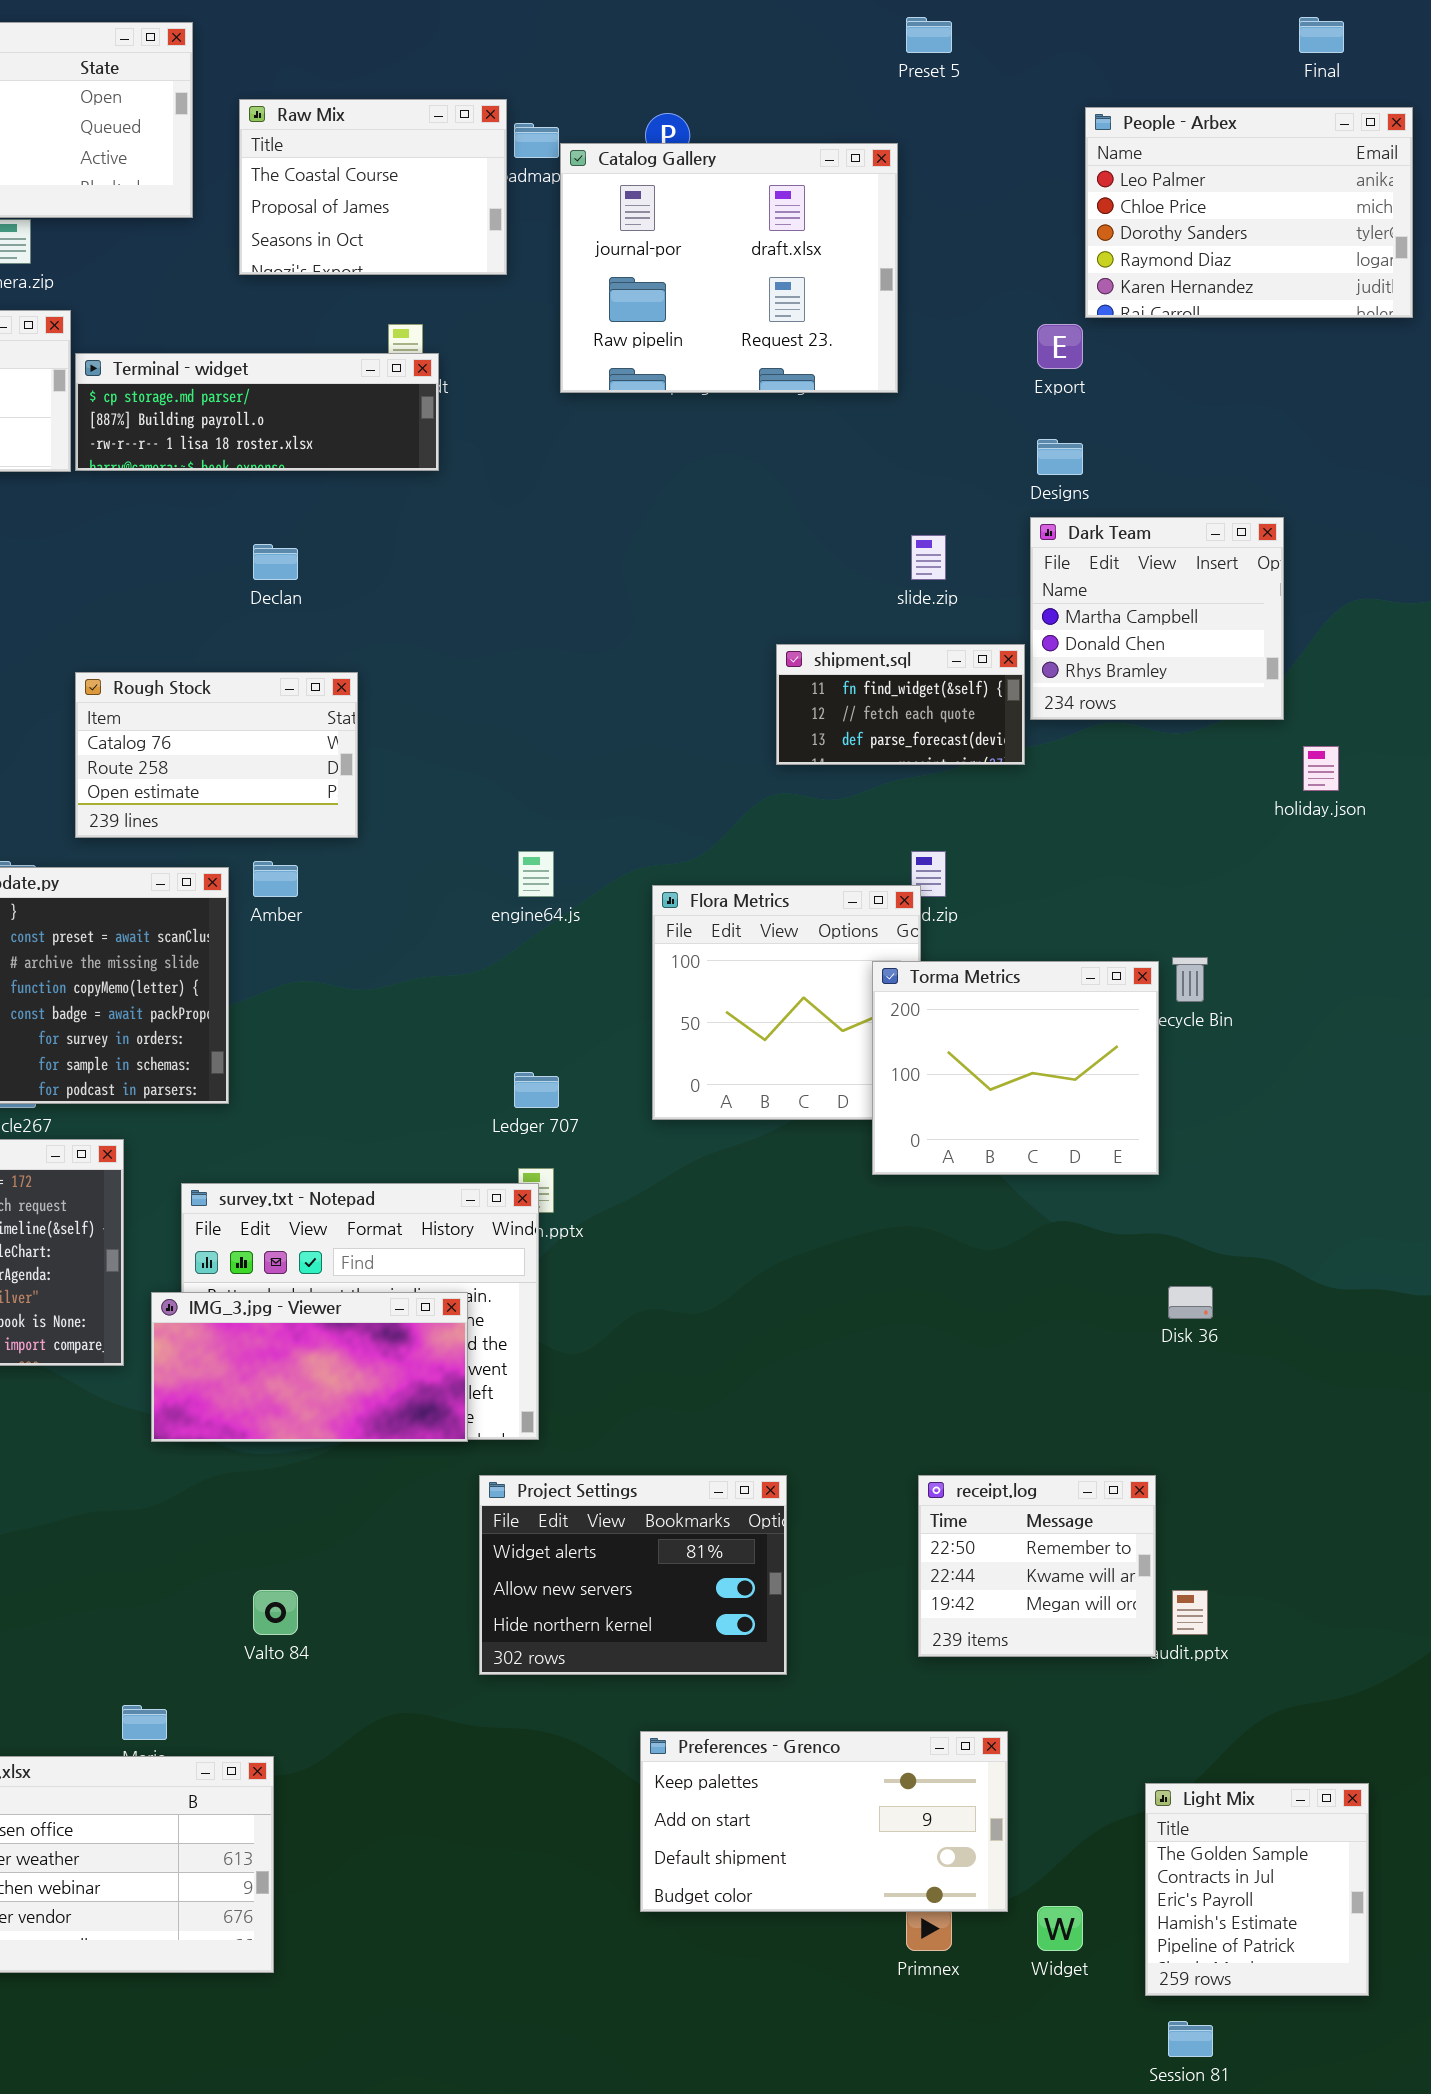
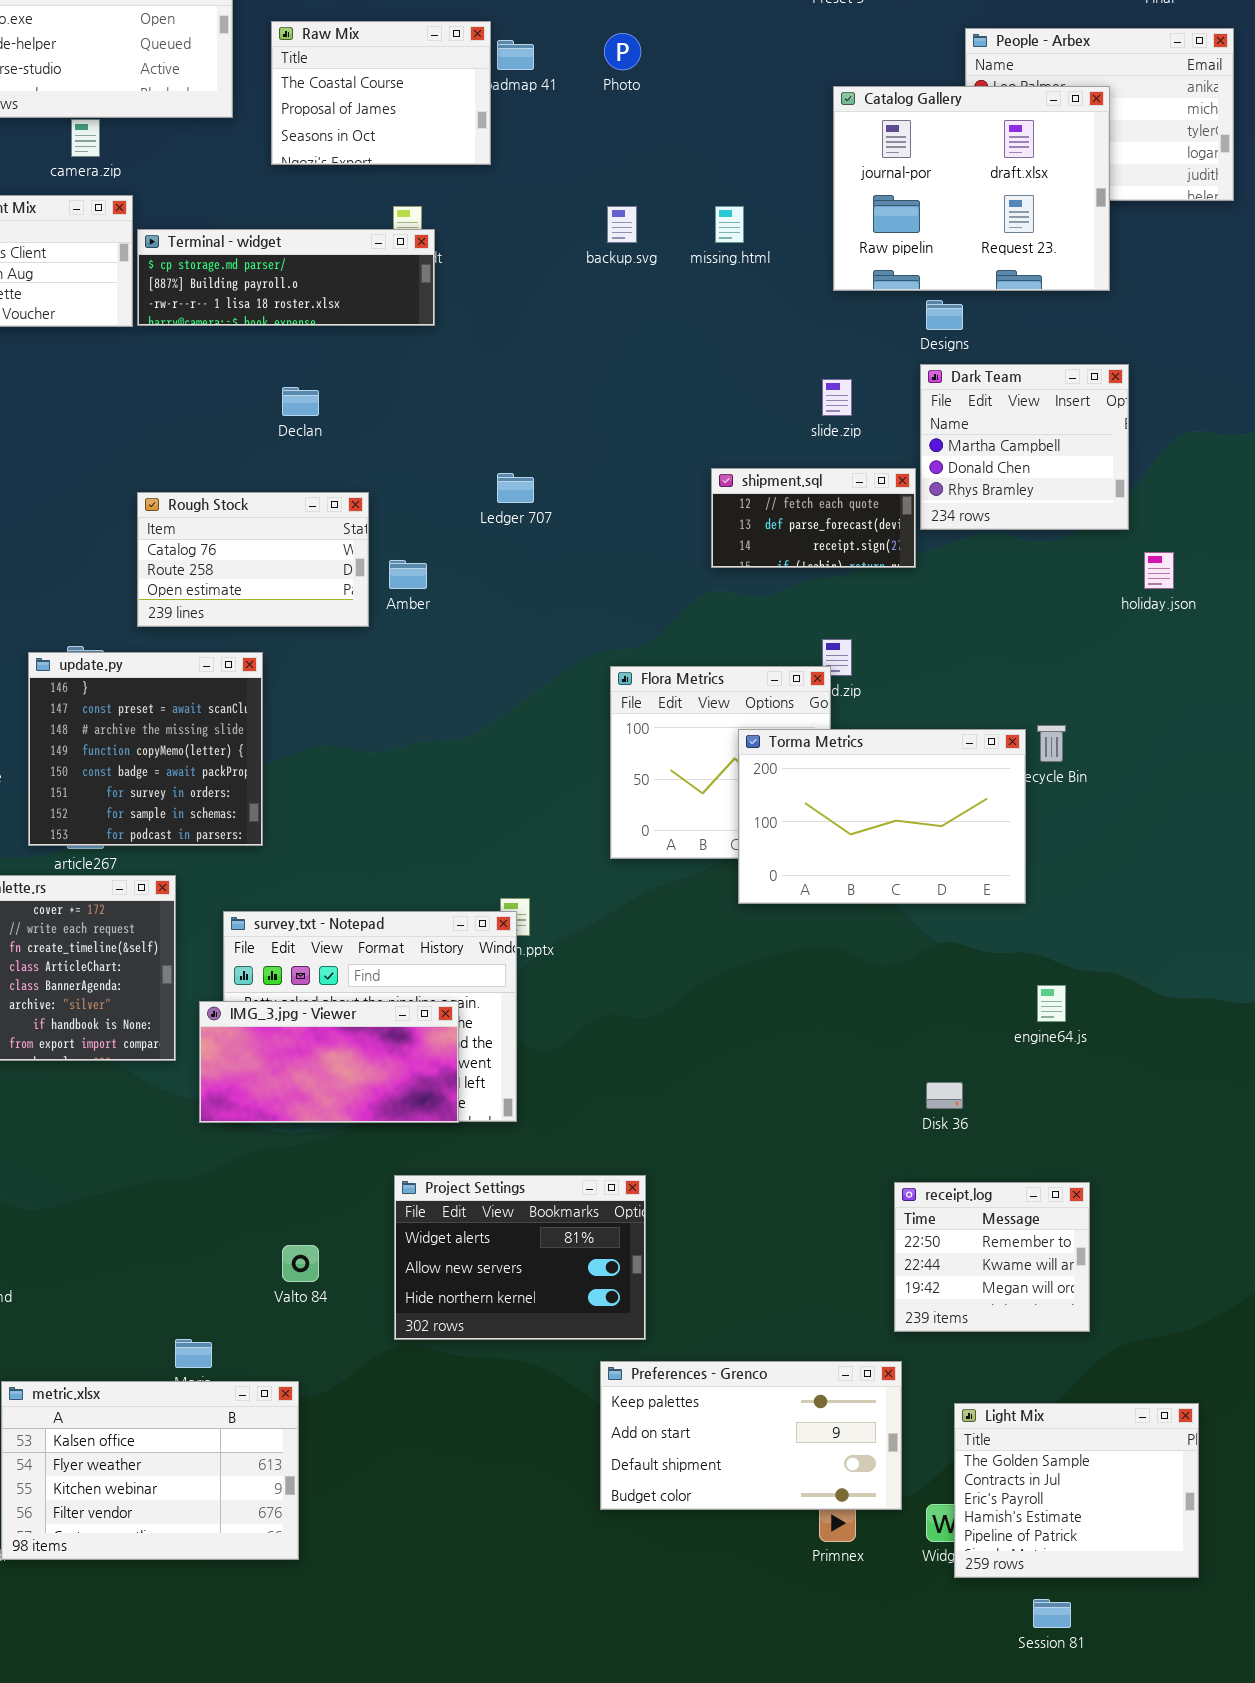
Catalog Gallery: [560,143,898,393] -> [833,86,1110,291], moved
shipment.sql: [776,644,1025,765] -> [711,468,916,568], scrolled down 1 row
engine64.js: [518,851,554,897] -> [1037,985,1066,1022], moved
Amber: [253,861,298,897] -> [389,560,427,589], moved
Torma Metrics: [872,961,1159,1175] -> [738,729,1026,904], resized
Ledger 707: [514,1072,559,1108] -> [497,473,534,503], moved
Disk 36: [1168,1286,1213,1319] -> [926,1082,963,1109], moved
Project Settings: [479,1475,787,1675] -> [394,1175,646,1340], moved
receipt.log: [918,1475,1156,1657] -> [894,1182,1090,1332], moved
Light Mix: [1145,1783,1369,1996] -> [954,1403,1199,1578], resized

